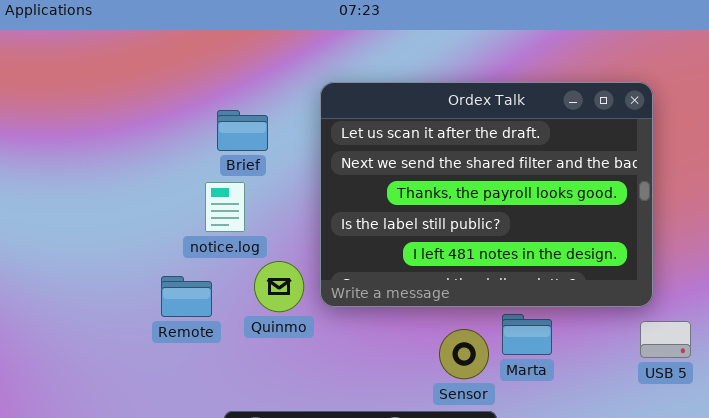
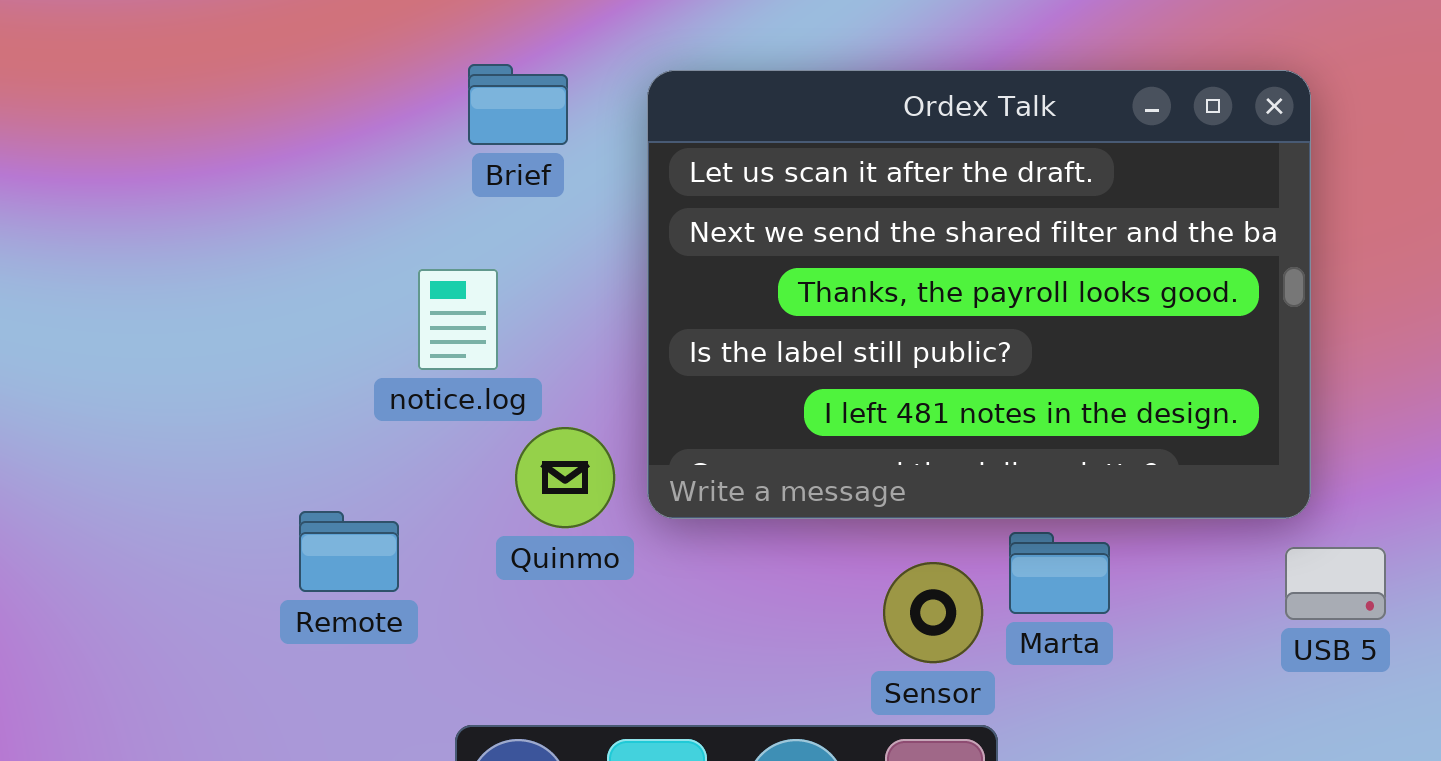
Brief: [217,110,268,151] -> [468,64,568,145], moved
Remote: [161,276,212,317] -> [299,511,399,592], moved

